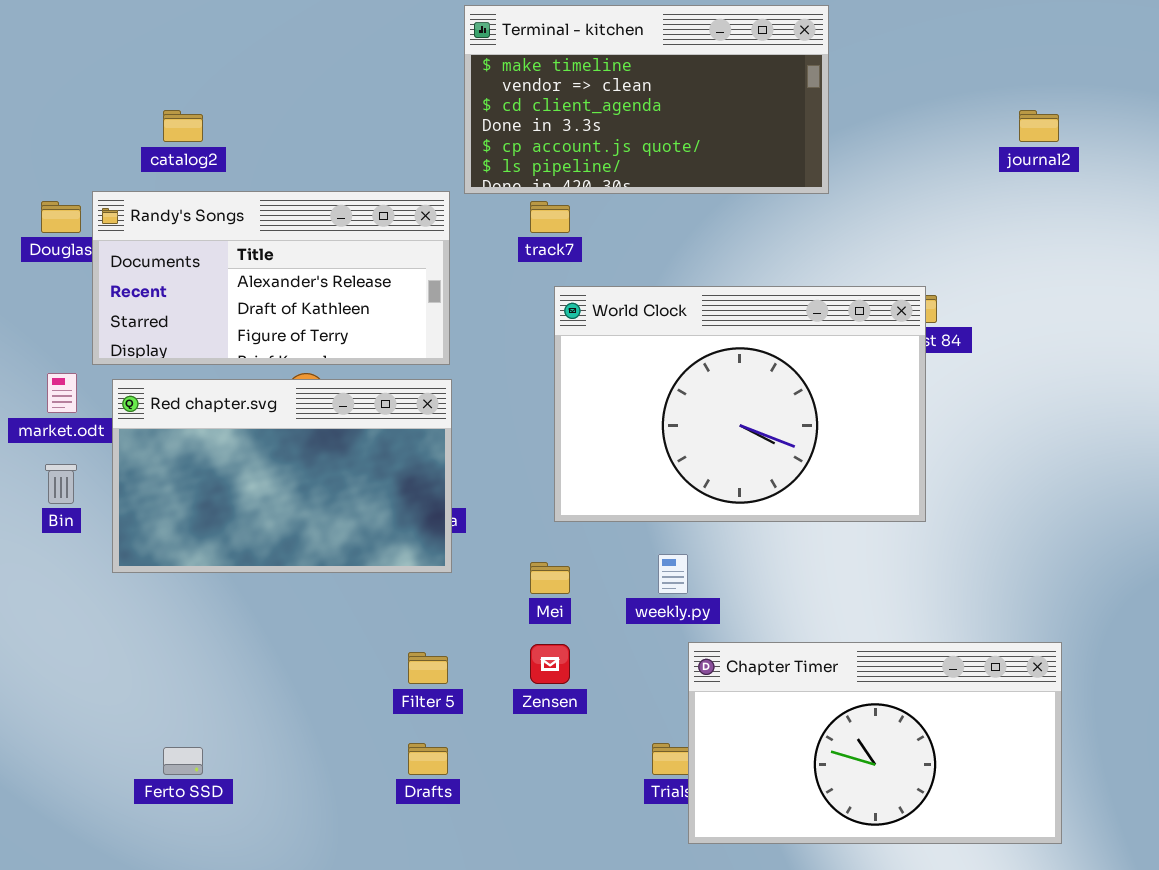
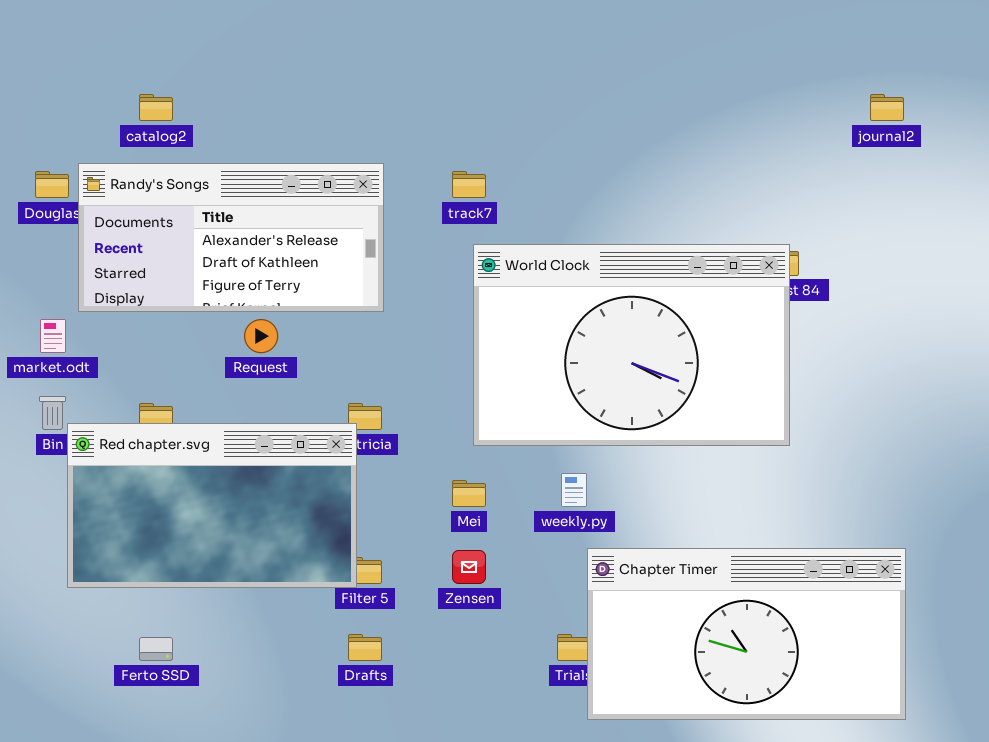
Terminal - kitchen: [464,5,829,194] -> none, closed
Red chapter.svg: [112,379,452,573] -> [67,423,357,588], moved

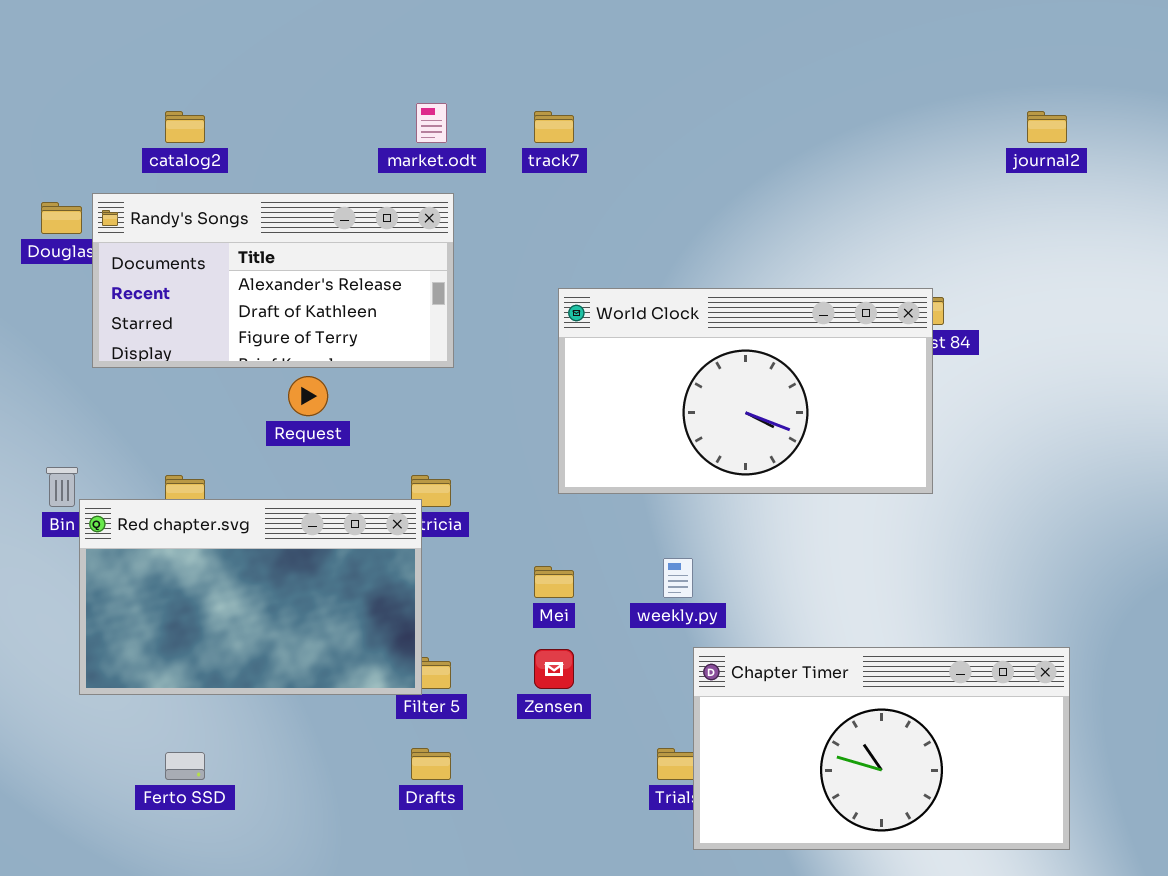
track7: [452,171,486,198] -> [534,111,574,143], moved
World Clock: [473,244,790,446] -> [558,288,933,494], resized
market.odt: [40,319,66,353] -> [416,103,447,143], moved

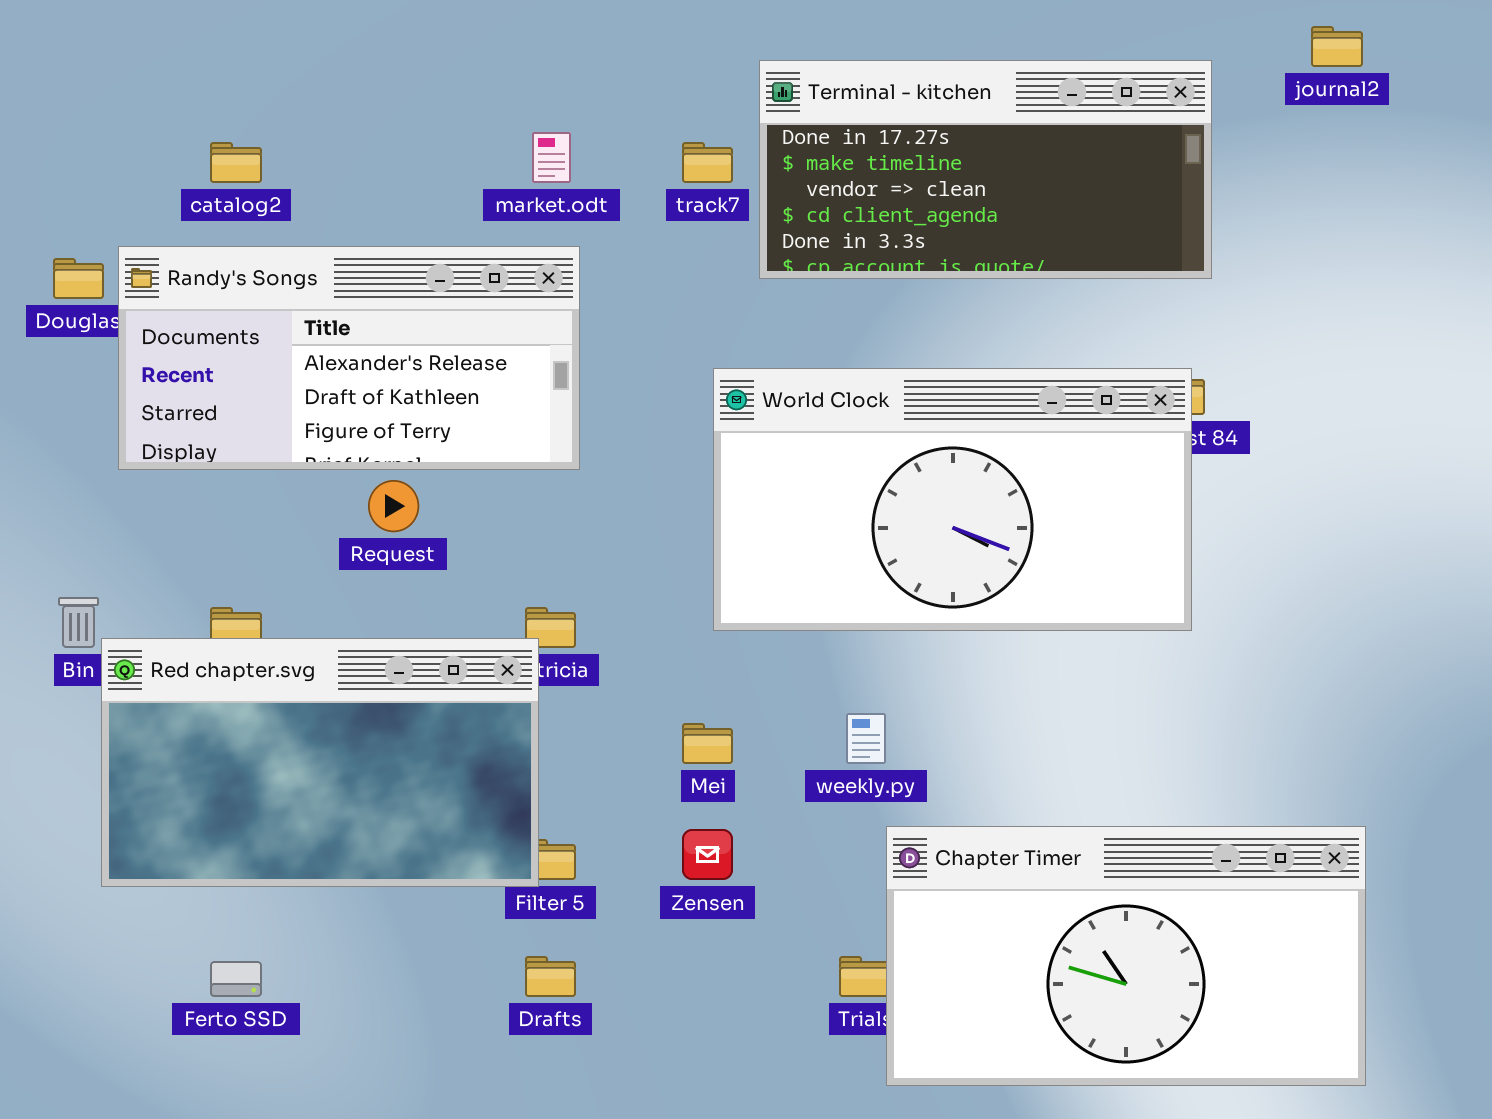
Terminal - kitchen: none -> [759,60,1212,279], opened
journal2: [1027,111,1067,143] -> [1311,26,1363,67], moved

